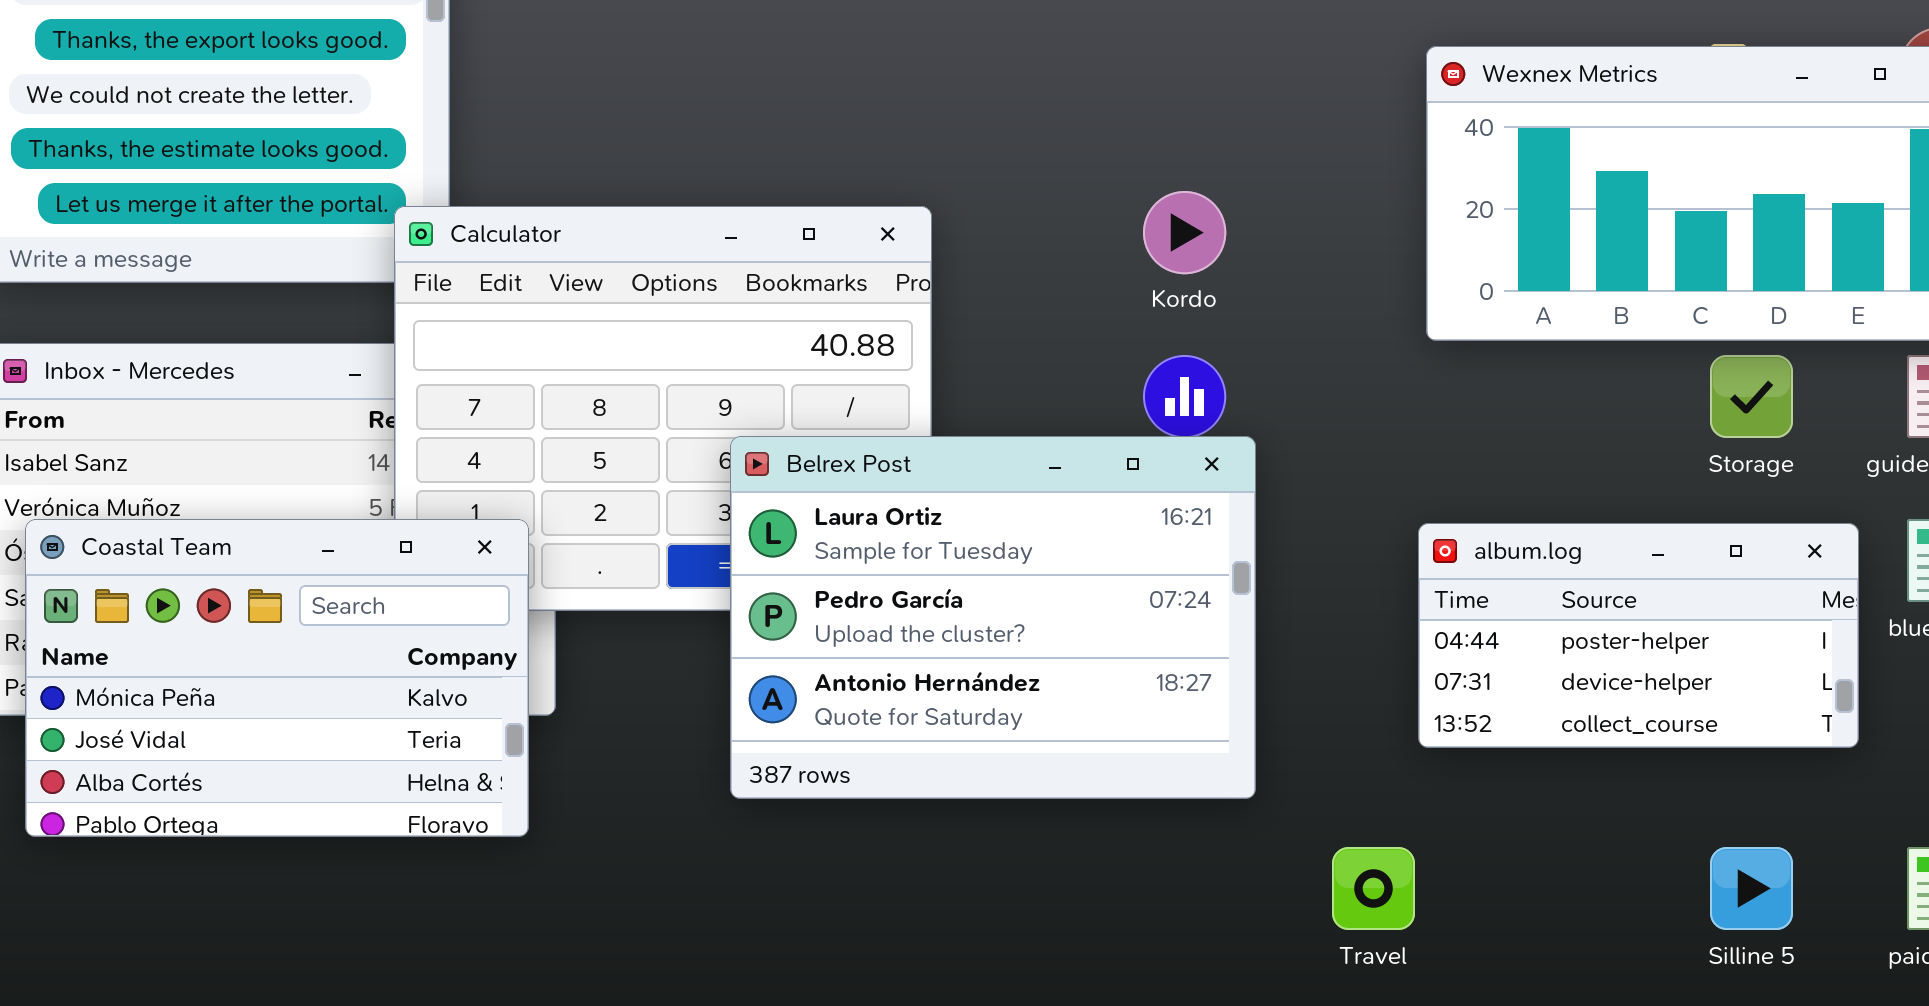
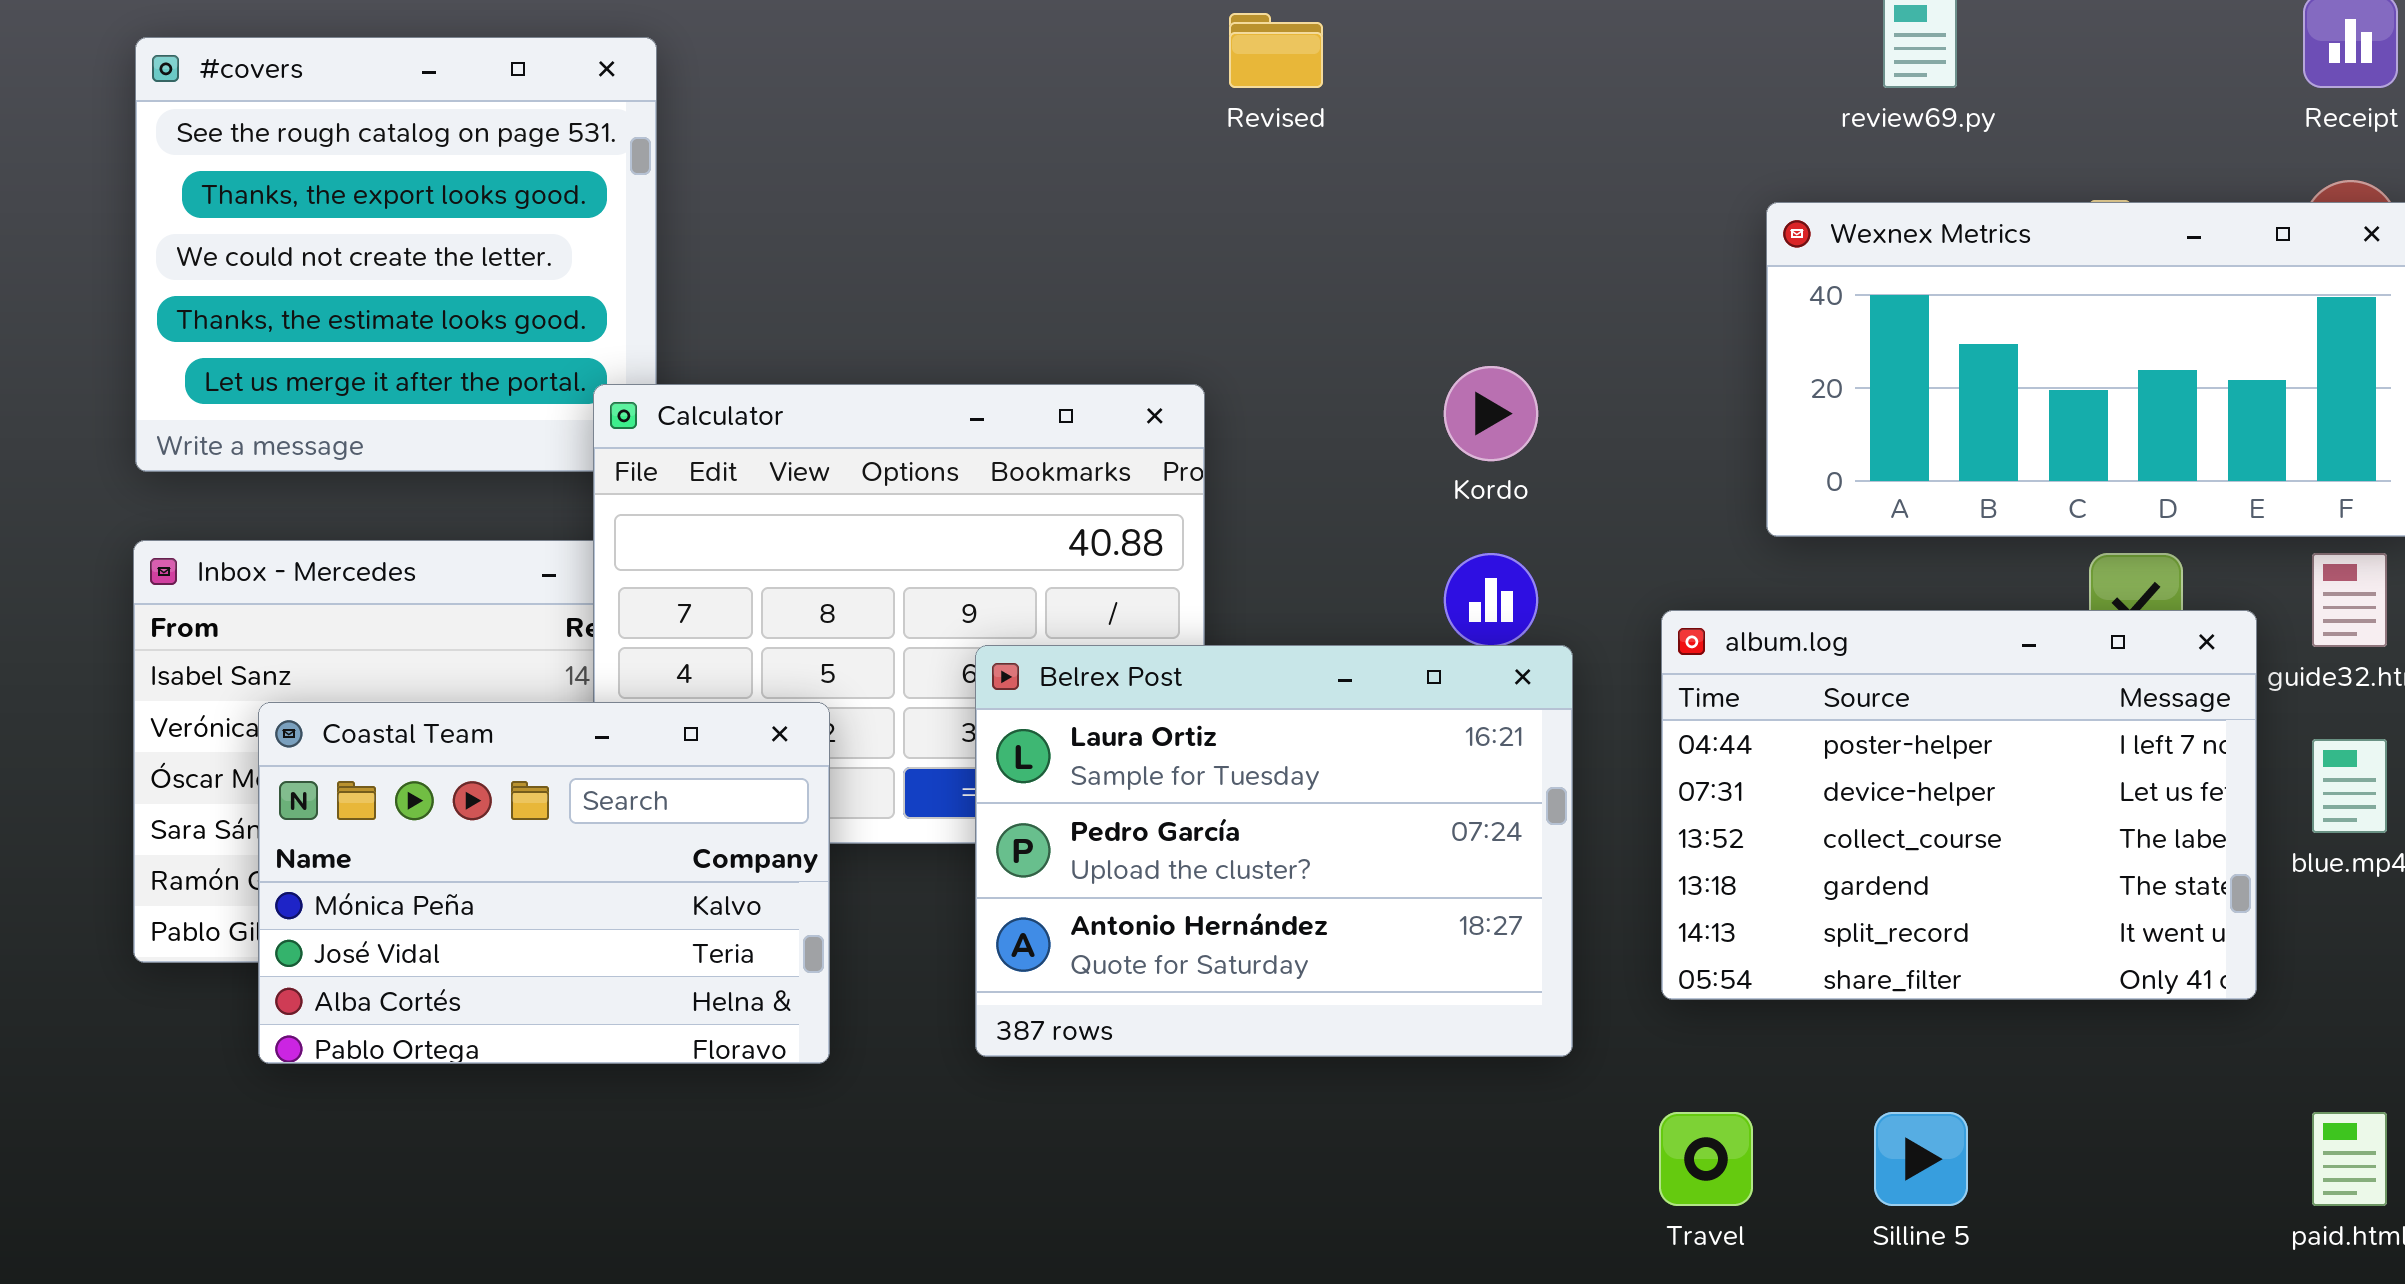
Coastal Team: [25,519,529,837] -> [258,702,830,1064], moved
album.log: [1418,523,1859,748] -> [1661,610,2257,1000], resized
Silline 5: [1710,847,1793,930] -> [1874,1112,1968,1206], moved

